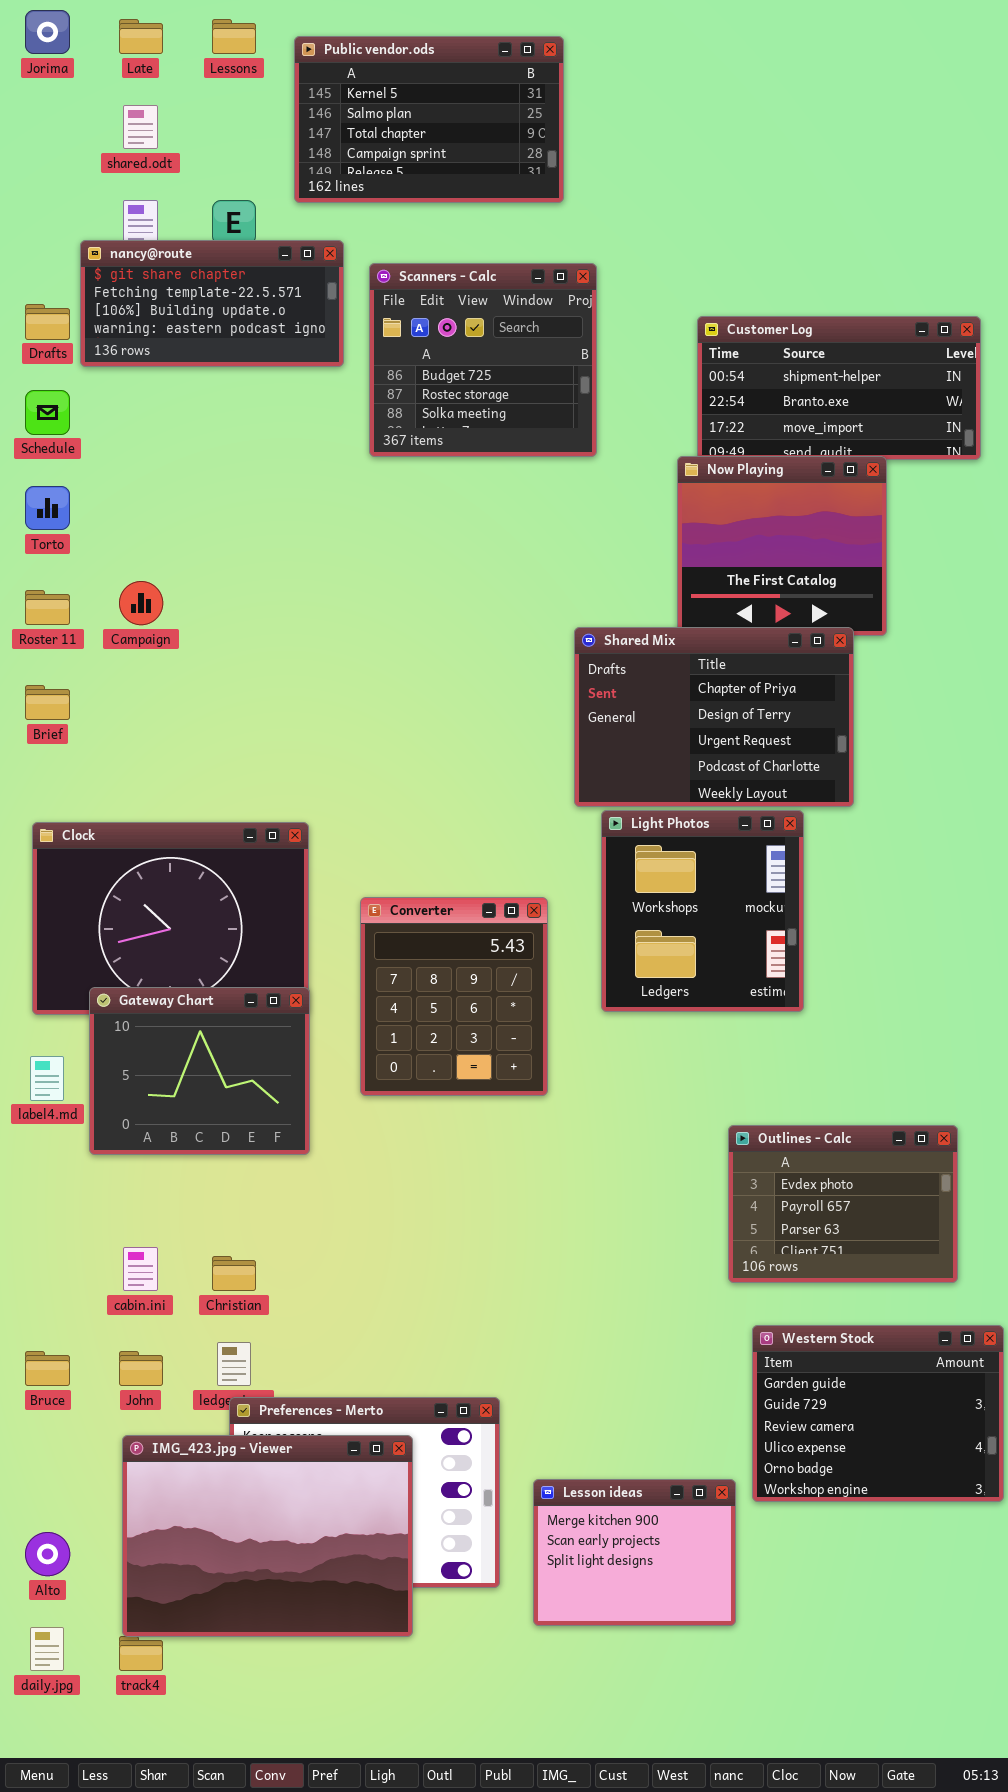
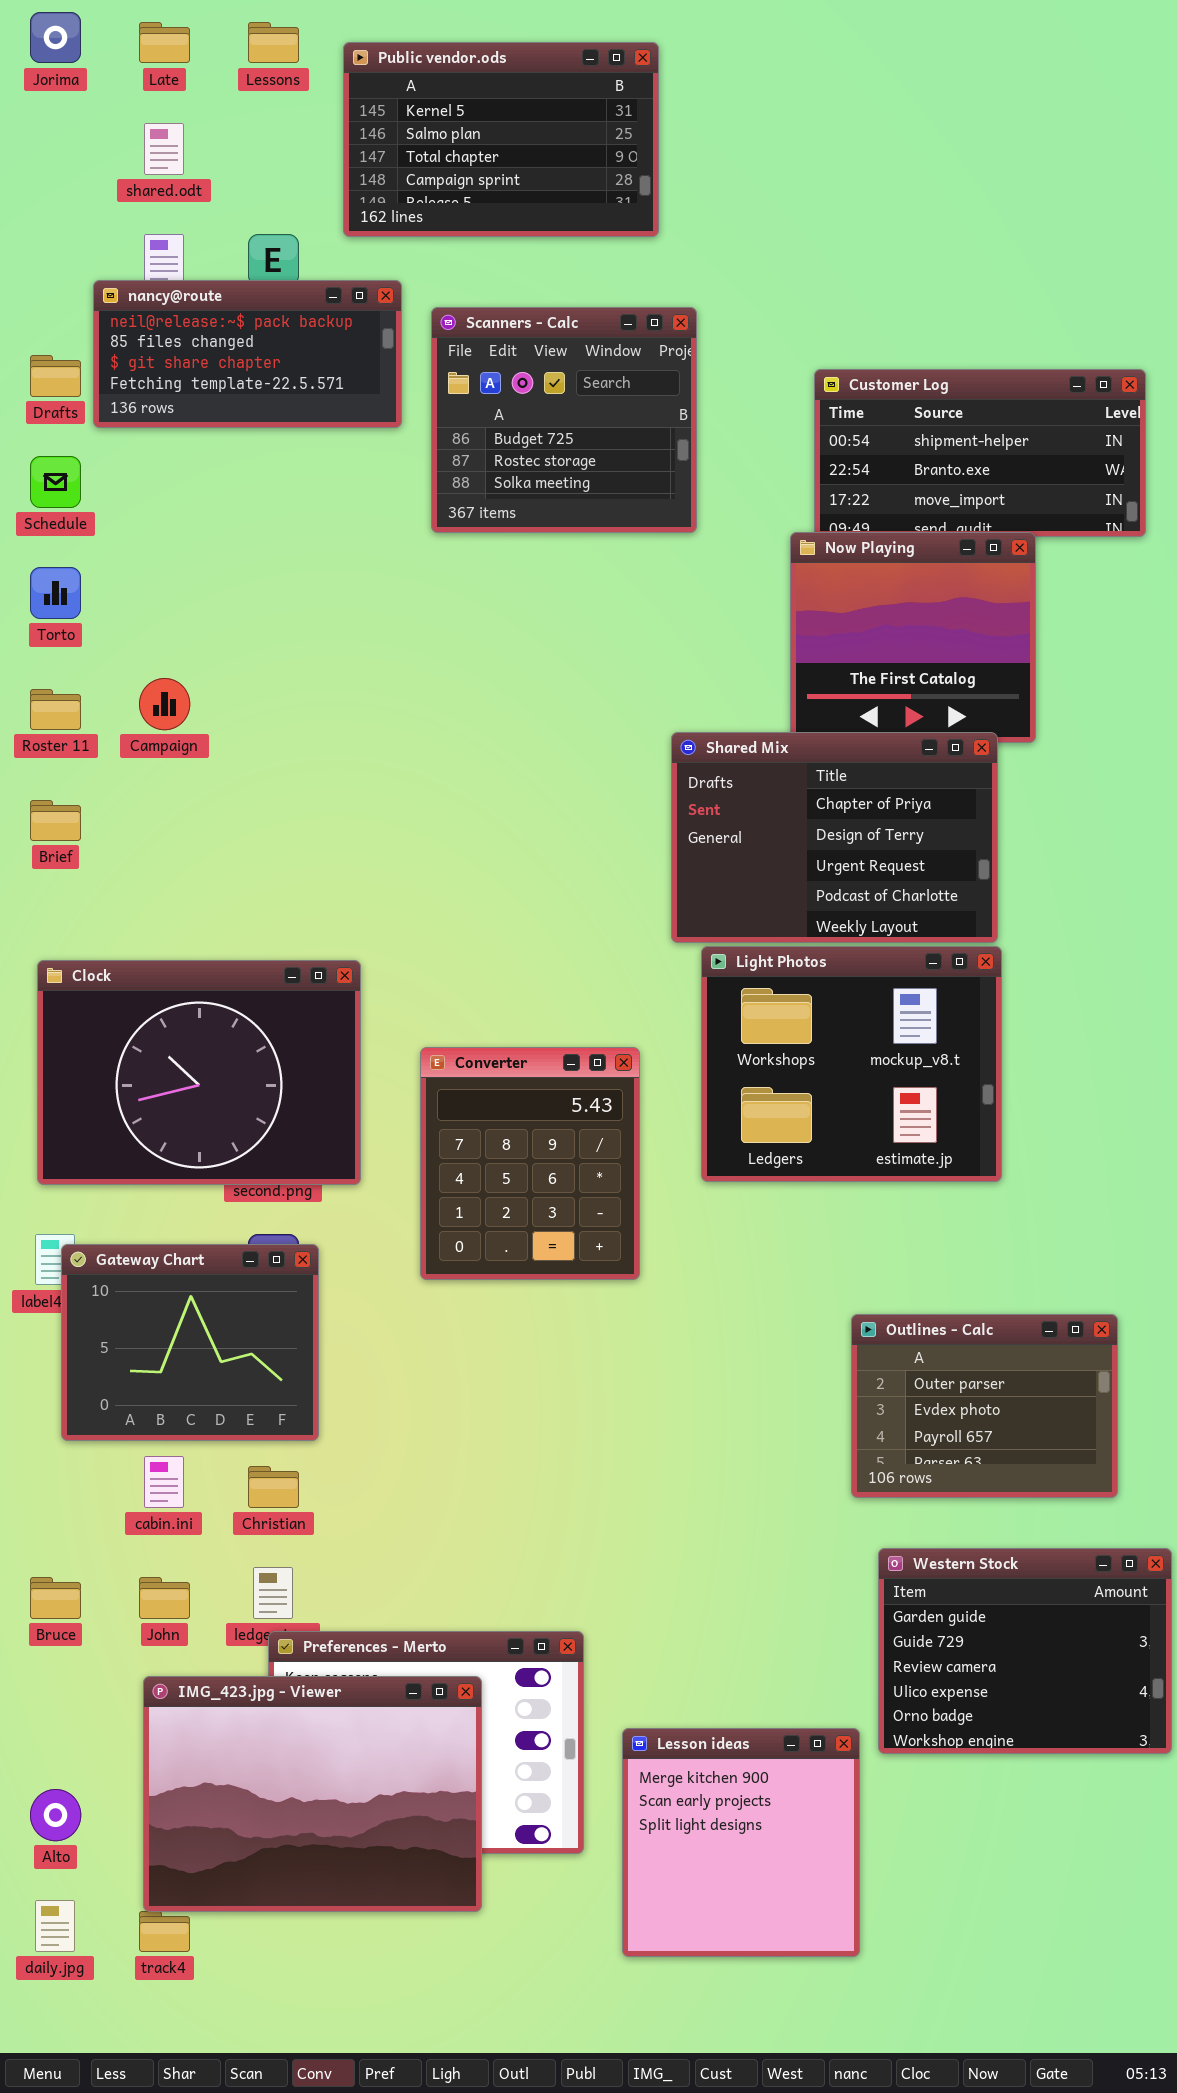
nancy@route: [80,240,344,367] -> [93,280,402,428], scrolled up 2 rows
Light Photos: [601,810,804,1012] -> [701,946,1002,1182], resized
Gateway Chart: [89,987,310,1155] -> [61,1244,319,1441], moved
Outlines - Calc: [728,1125,958,1283] -> [851,1314,1118,1498], scrolled up 1 row
Lesson ideas: [533,1479,736,1626] -> [622,1728,860,1957], resized

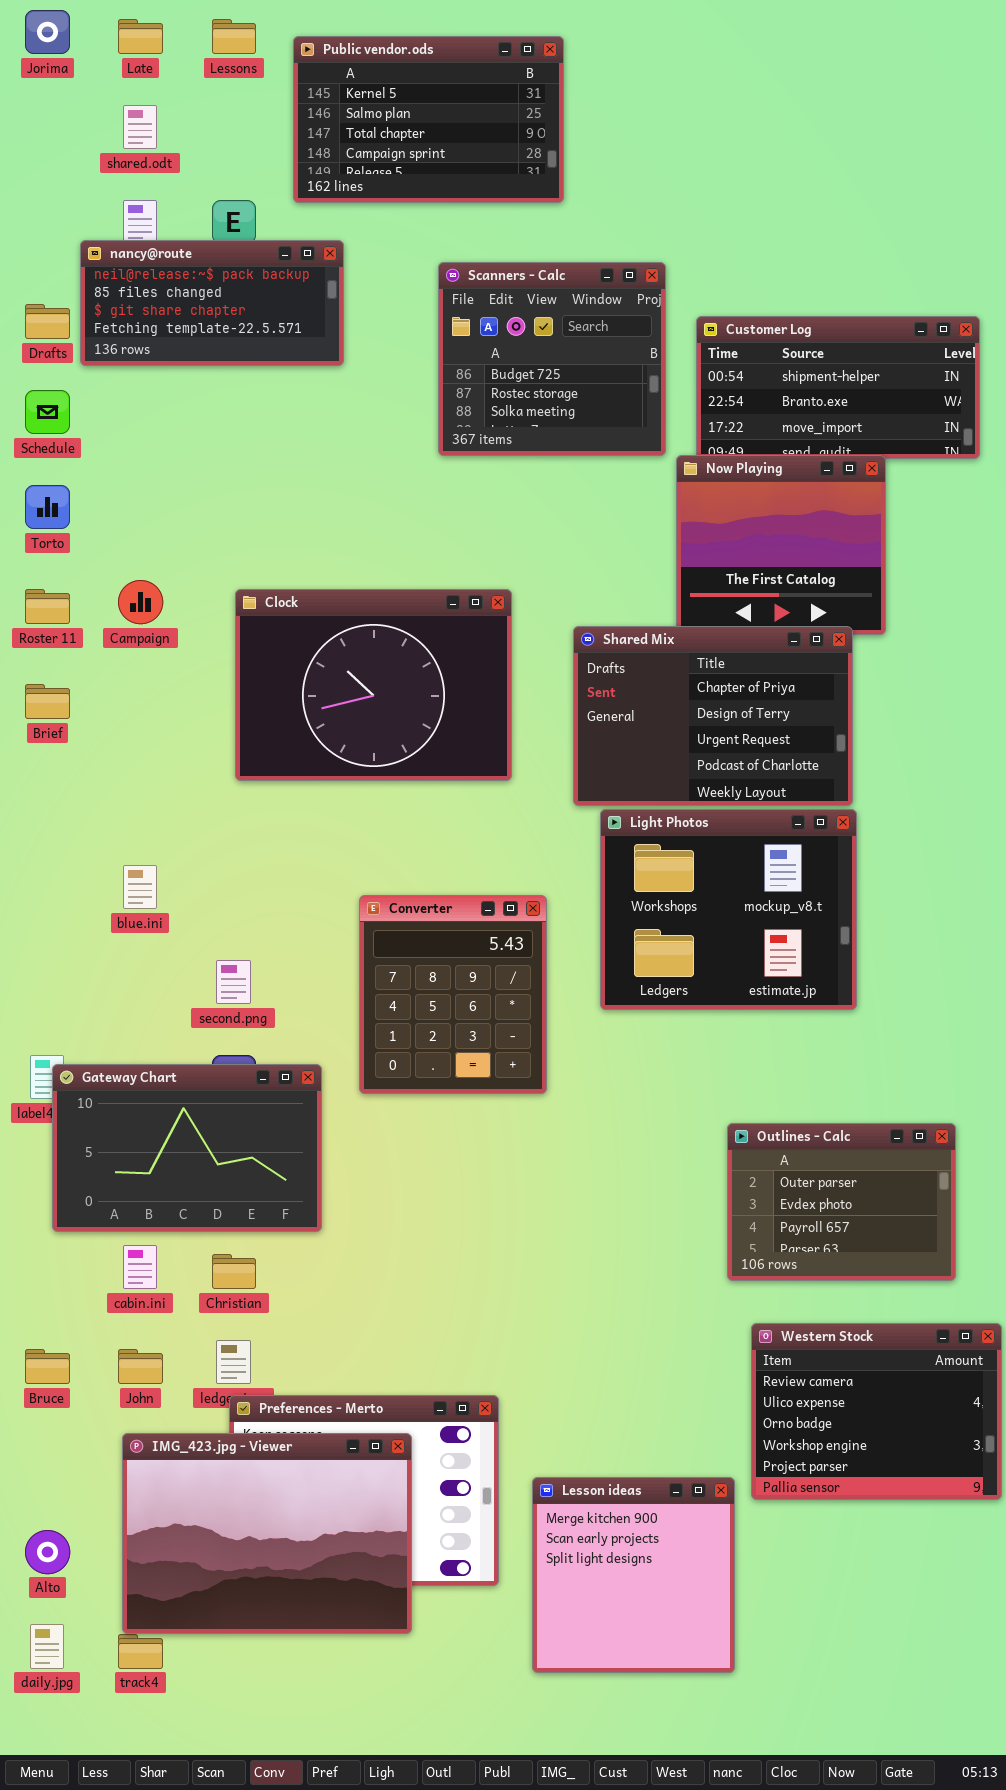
Scanners - Calc: [431,307,697,533] -> [438,262,666,456], moved
Clock: [37,960,361,1185] -> [235,589,512,781], moved
Gateway Chart: [61,1244,319,1441] -> [52,1064,322,1232], resized
Western Stock: [878,1548,1172,1754] -> [751,1323,1002,1500], scrolled down 2 rows

